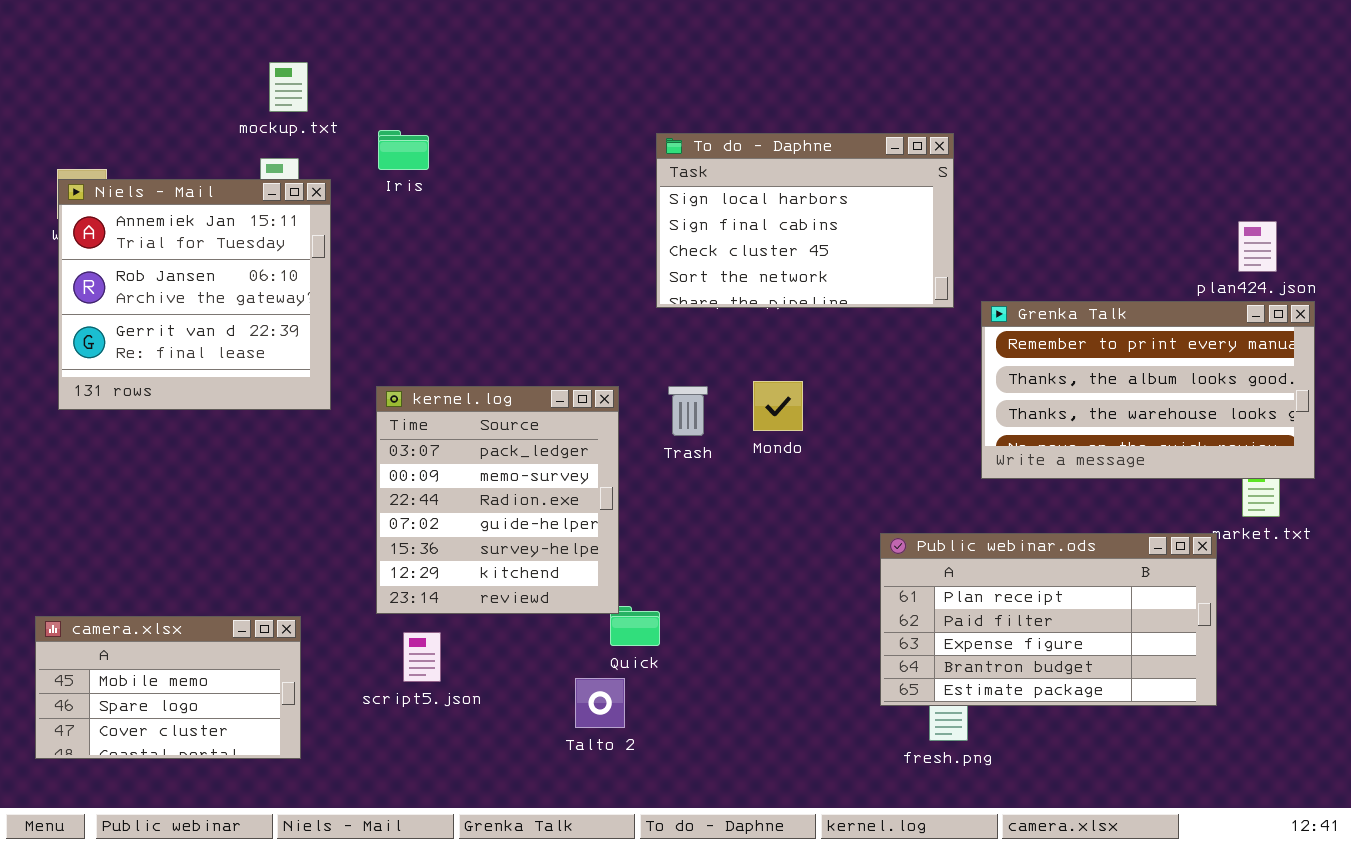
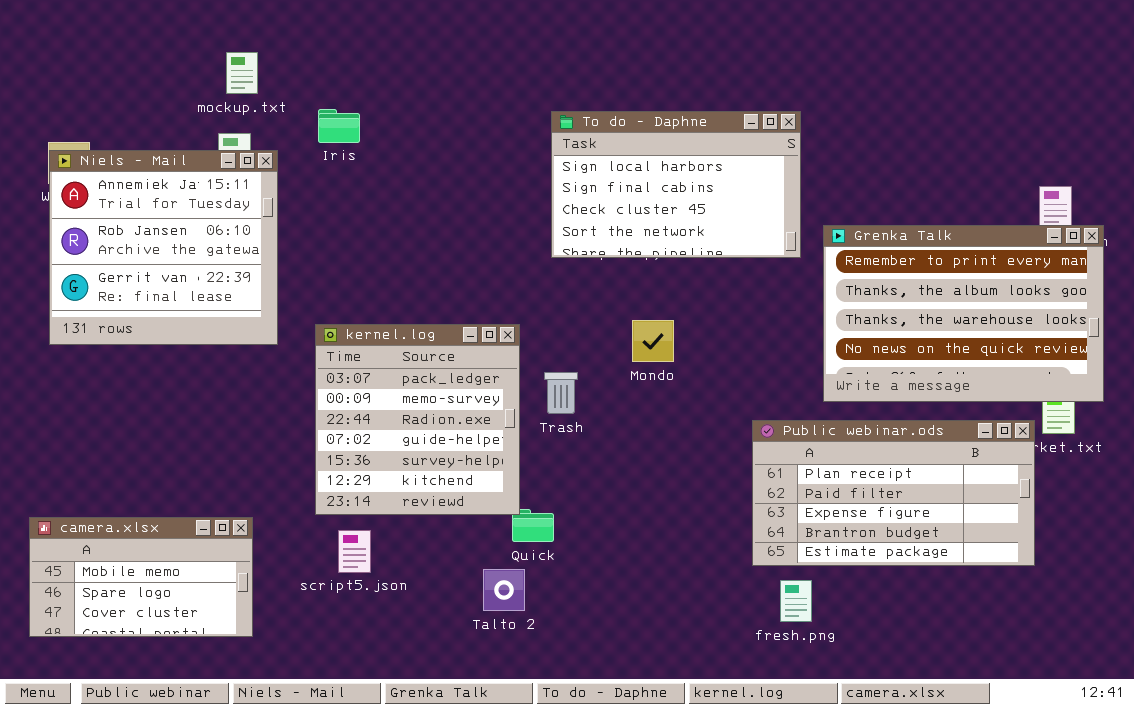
Grenka Talk: [981,301,1315,479] -> [823,225,1104,402], resized
Trash: [668,386,708,436] -> [544,372,578,414], moved
Public webinar.ods: [880,533,1217,706] -> [752,420,1035,566], moved

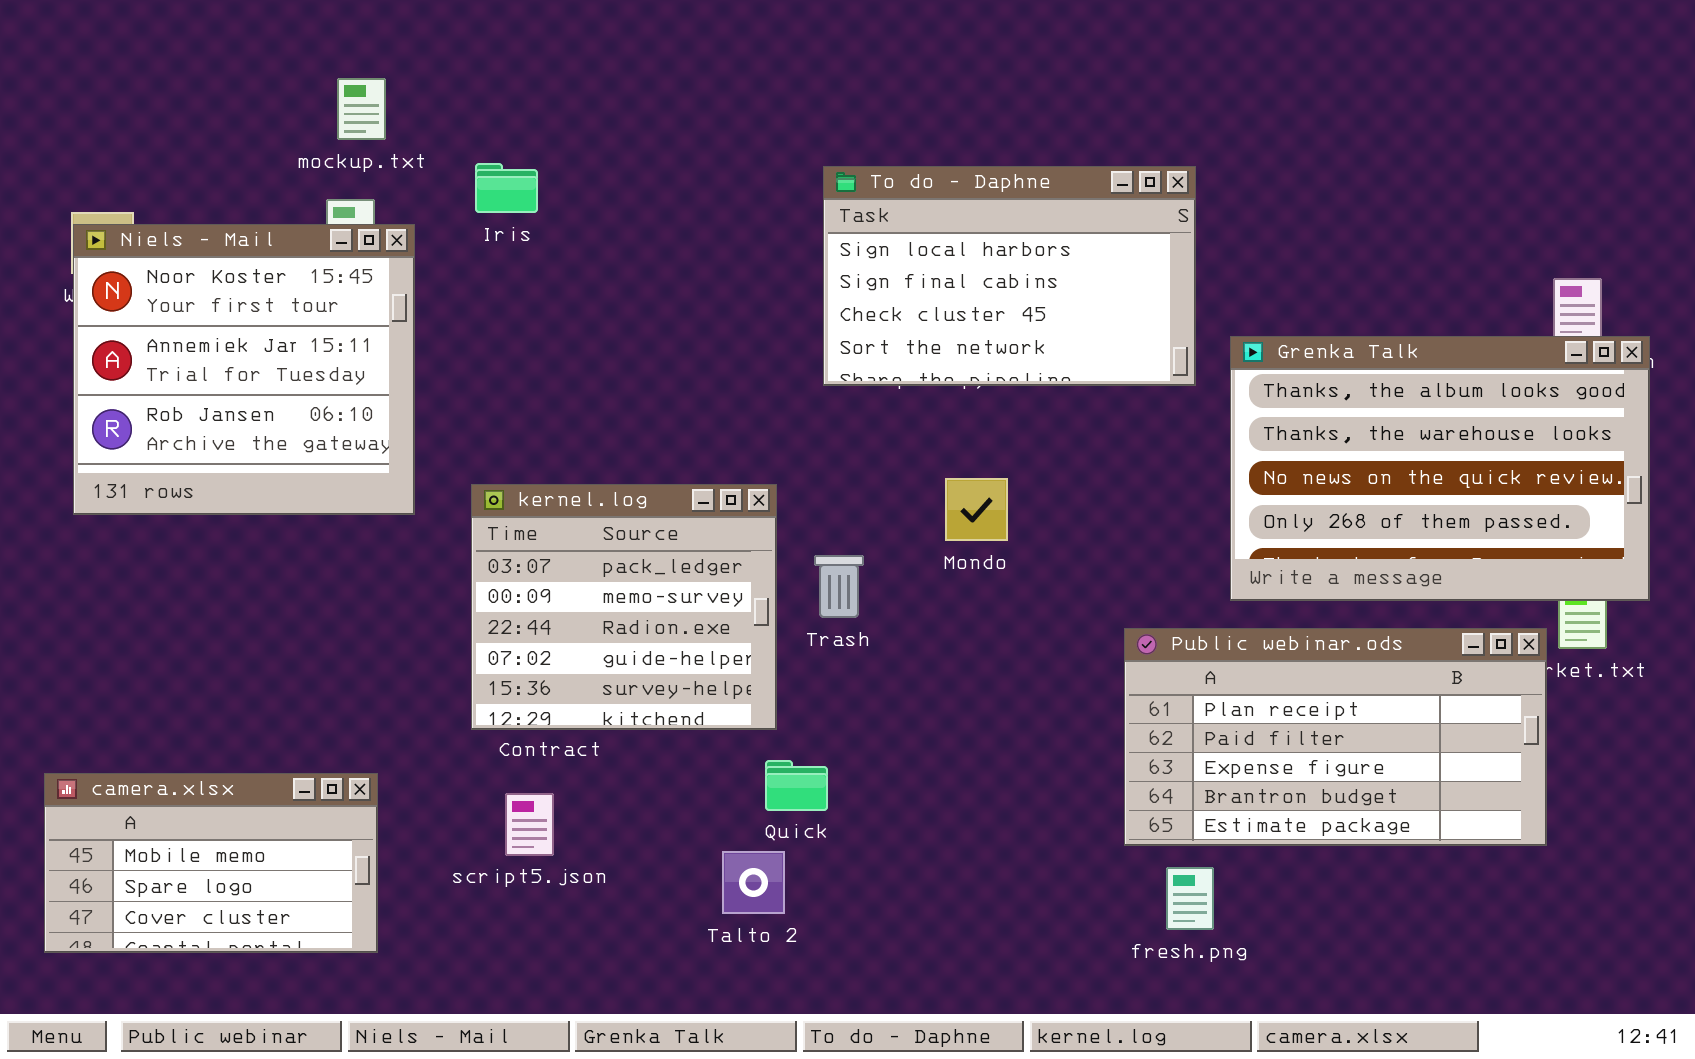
Niels - Mail: [49,150,278,345] -> [73,224,415,515], scrolled up 1 row
Grenka Talk: [823,225,1104,402] -> [1230,336,1650,601], scrolled down 1 row
kernel.log: [315,324,520,515] -> [471,484,777,730], resized

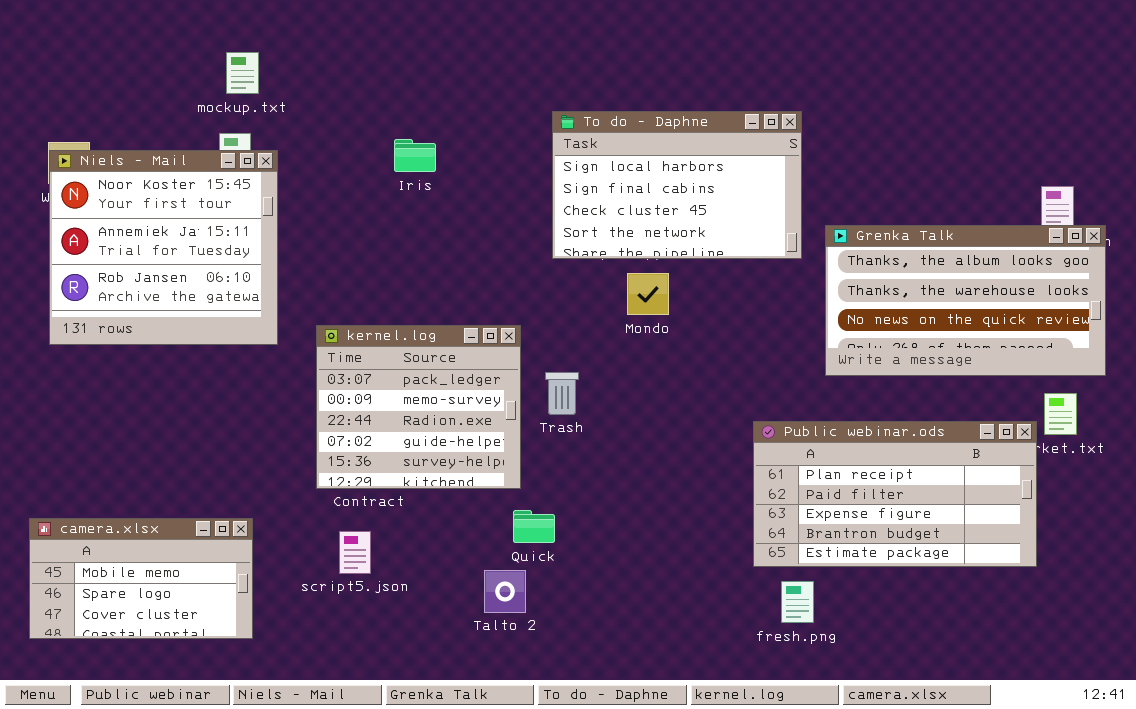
Iris: [475,163,538,213] -> [394,139,436,172], moved
Grenka Talk: [1230,336,1650,601] -> [825,225,1106,376], resized
Mondo: [945,478,1008,541] -> [627,273,669,315], moved

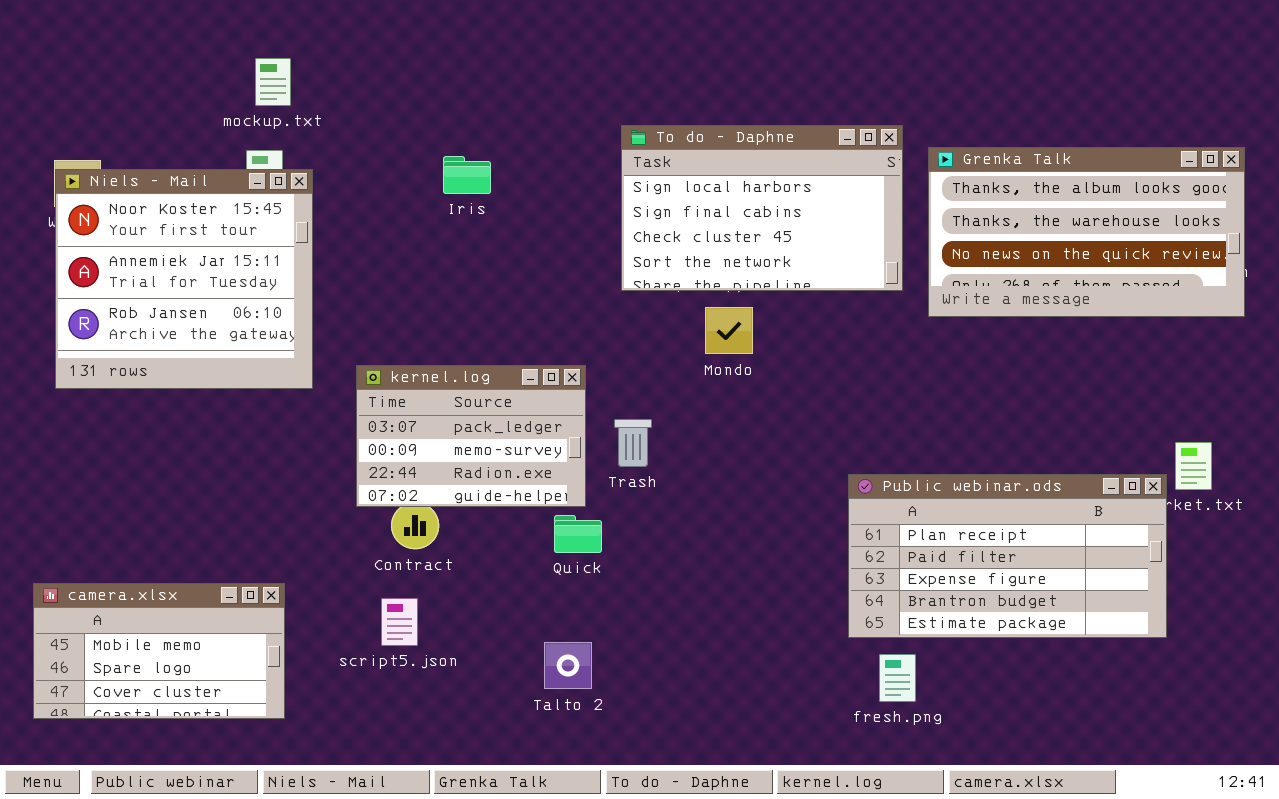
Grenka Talk: [825,225,1106,376] -> [928,147,1245,317], moved
kernel.log: [316,325,521,489] -> [356,365,586,507], resized
Quick: [513,510,555,543] -> [554,515,602,553], moved

